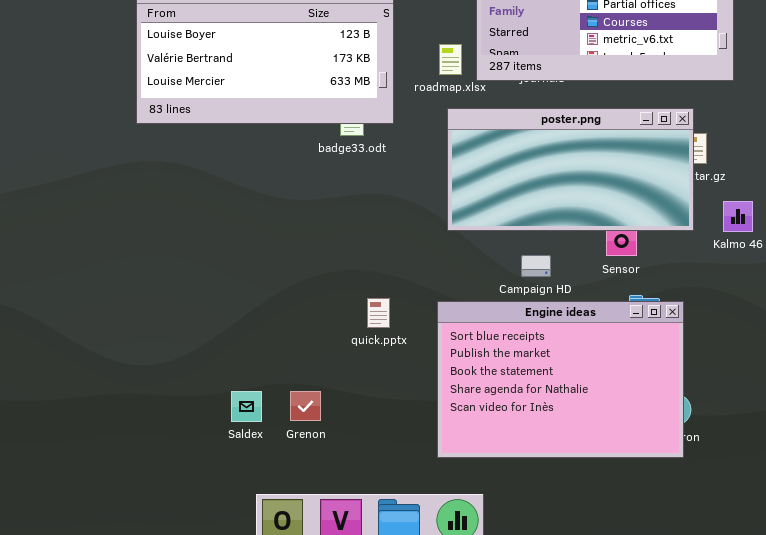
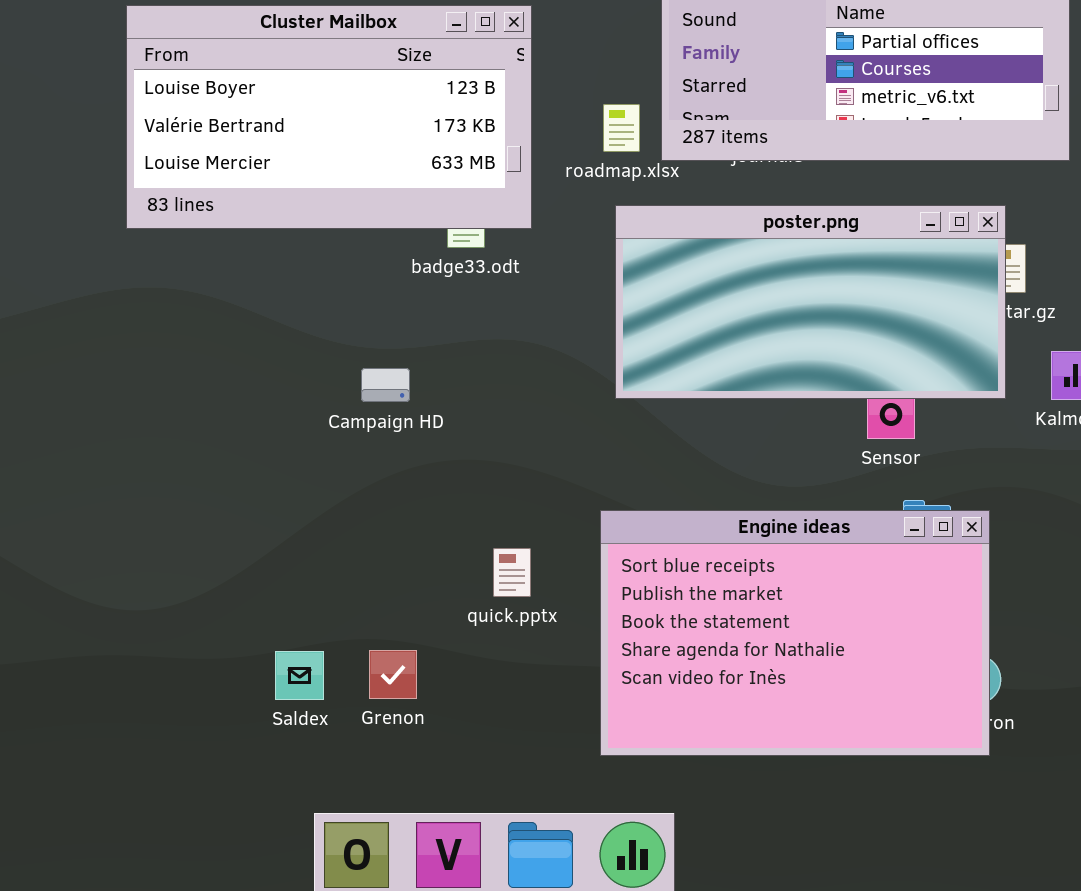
Campaign HD: [521,255,551,277] -> [361,368,410,402], moved
quick.pptx: [367,298,390,328] -> [493,548,531,597], moved

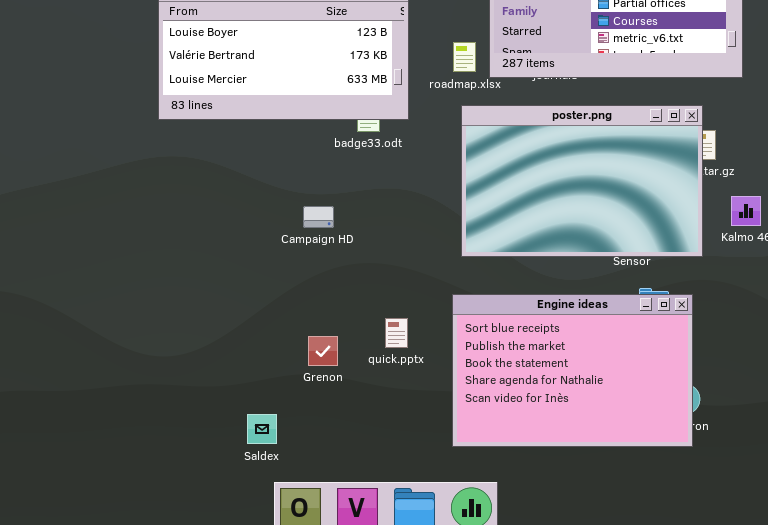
poster.png: [615,205,1006,399] -> [461,105,703,257], resized
Grenon: [369,650,417,699] -> [308,336,338,366], moved
Saldex: [275,651,324,700] -> [247,414,277,444], moved

